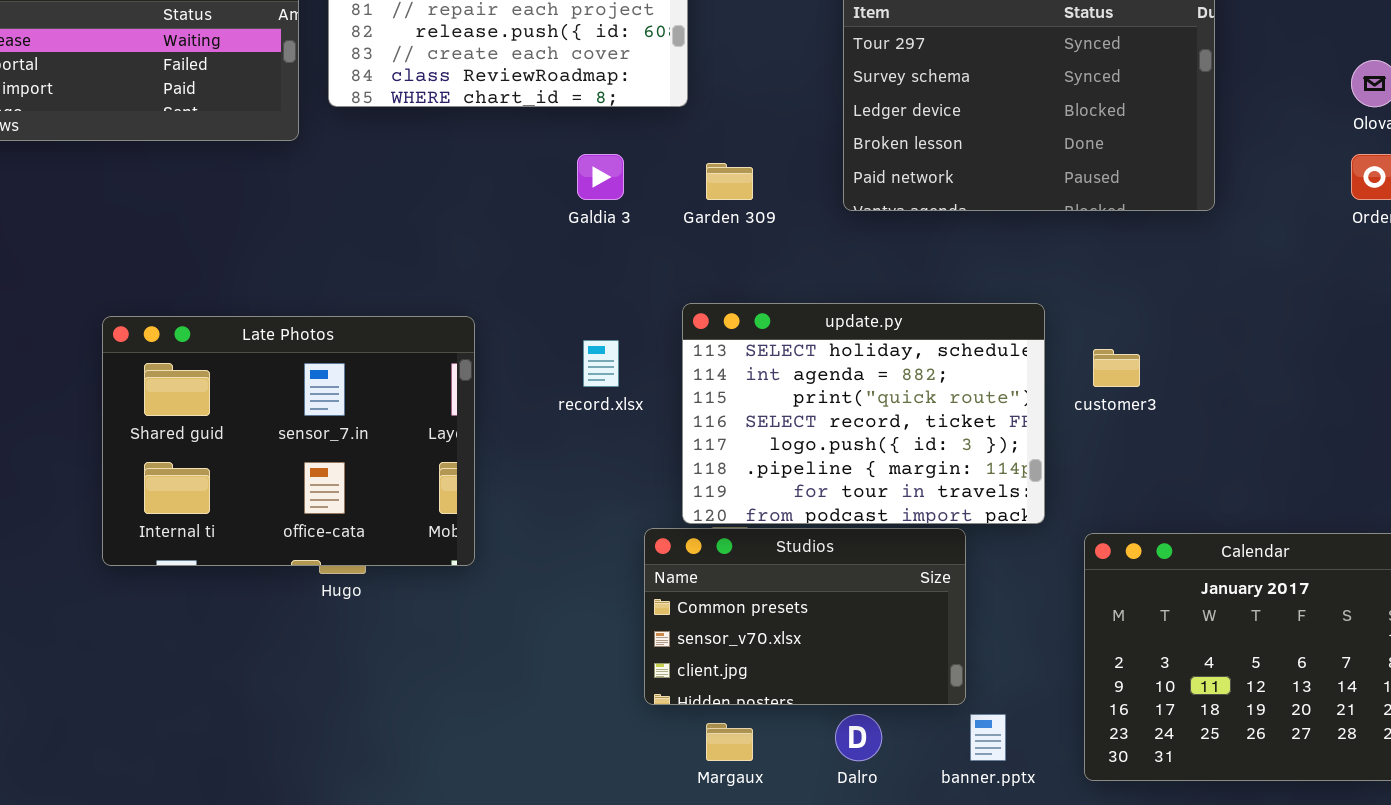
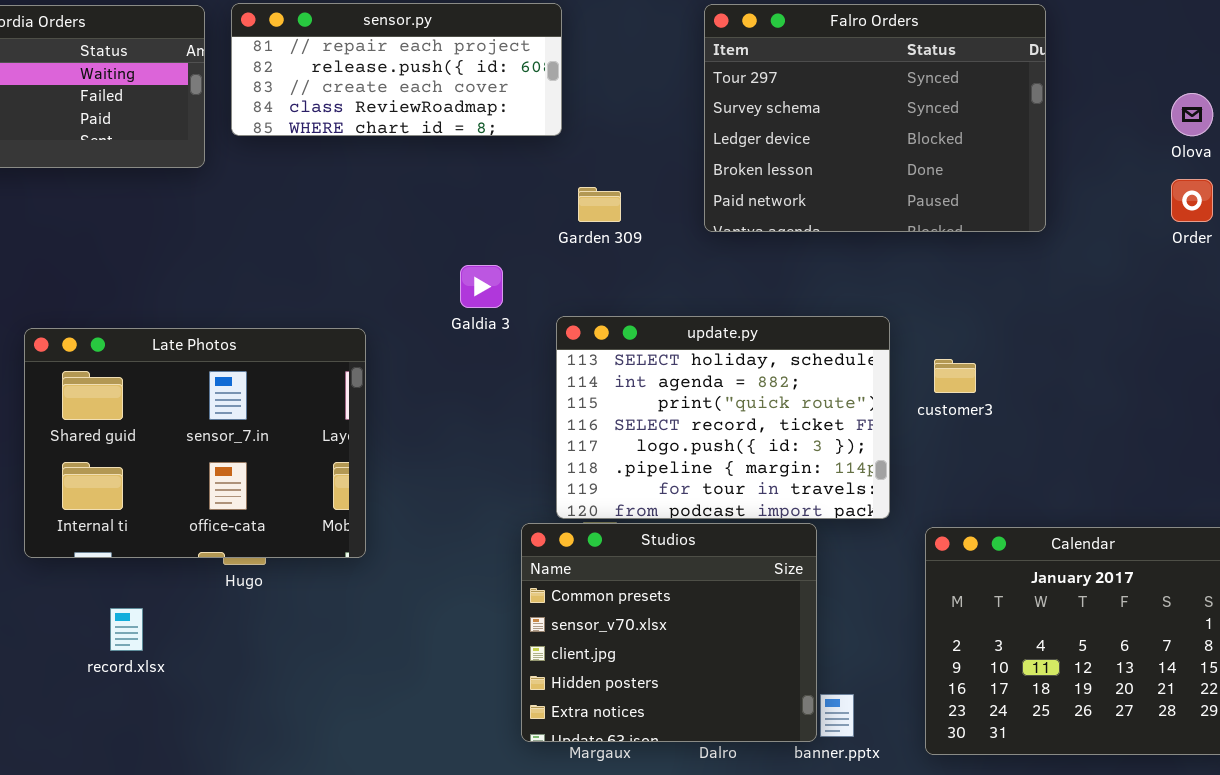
Galdia 3: [577,154,624,200] -> [460,265,503,308], moved
record.xlsx: [583,340,619,387] -> [110,608,143,651], moved
Studios: [644,528,966,705] -> [521,523,817,742], resized

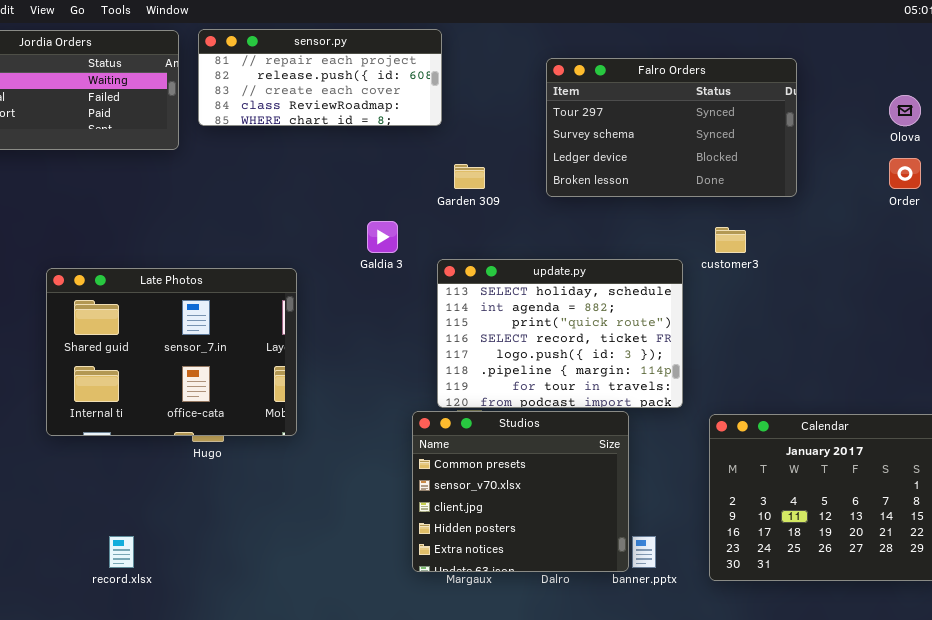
Falro Orders: [704,4,1046,232] -> [546,58,797,197], resized
customer3: [934,359,976,393] -> [715,227,746,253], moved
record.xlsx: [110,608,143,651] -> [109,536,134,568], moved

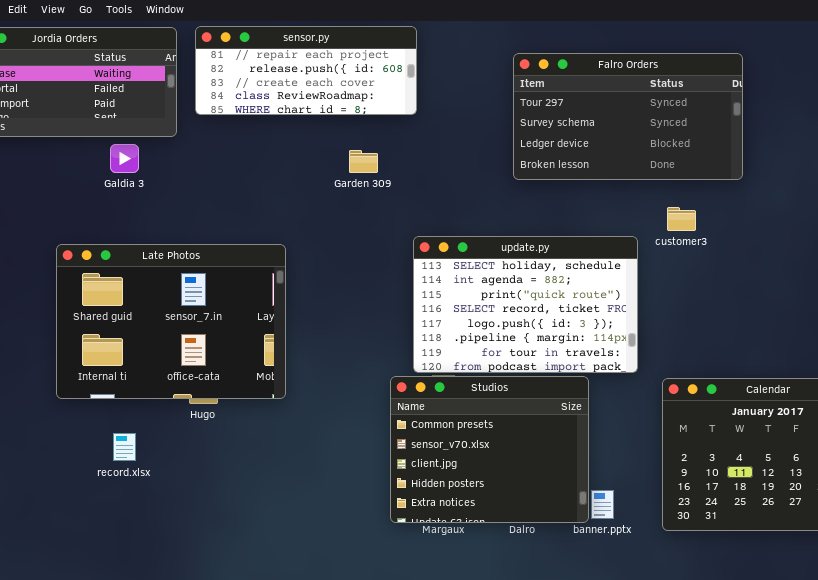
Garden 309: [454,164,485,189] -> [349,150,378,173], moved
Galdia 3: [367,221,398,253] -> [110,144,139,173], moved
record.xlsx: [109,536,134,568] -> [113,433,136,461], moved

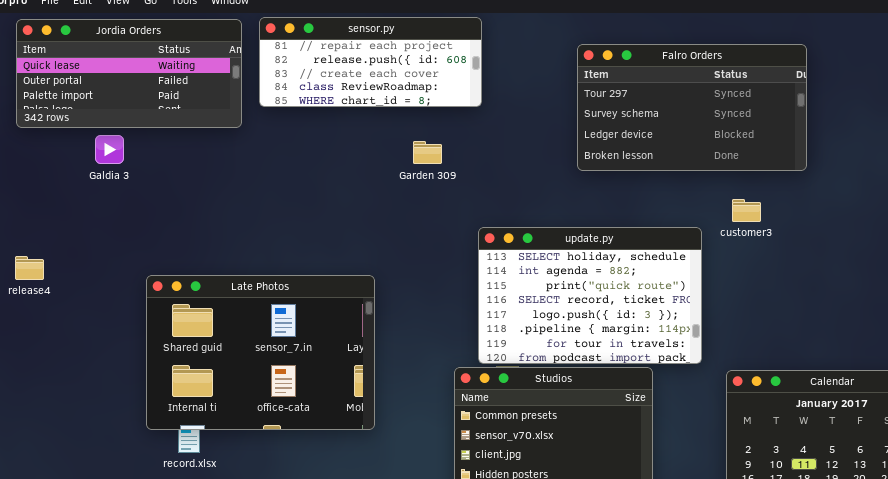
Galdia 3: [110,144,139,173] -> [95,135,124,164], moved
Late Photos: [56,244,286,399] -> [146,275,375,430], moved

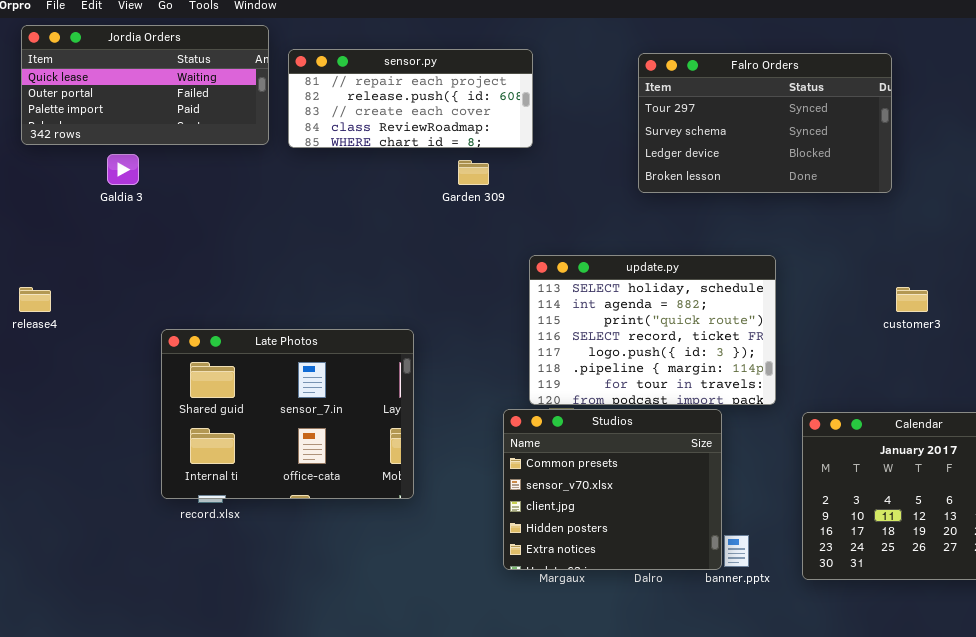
sensor.py: [259,17,482,107] -> [288,49,533,148], moved
customer3: [732,199,761,222] -> [896,287,928,312], moved
Late Photos: [146,275,375,430] -> [161,329,414,499], moved

